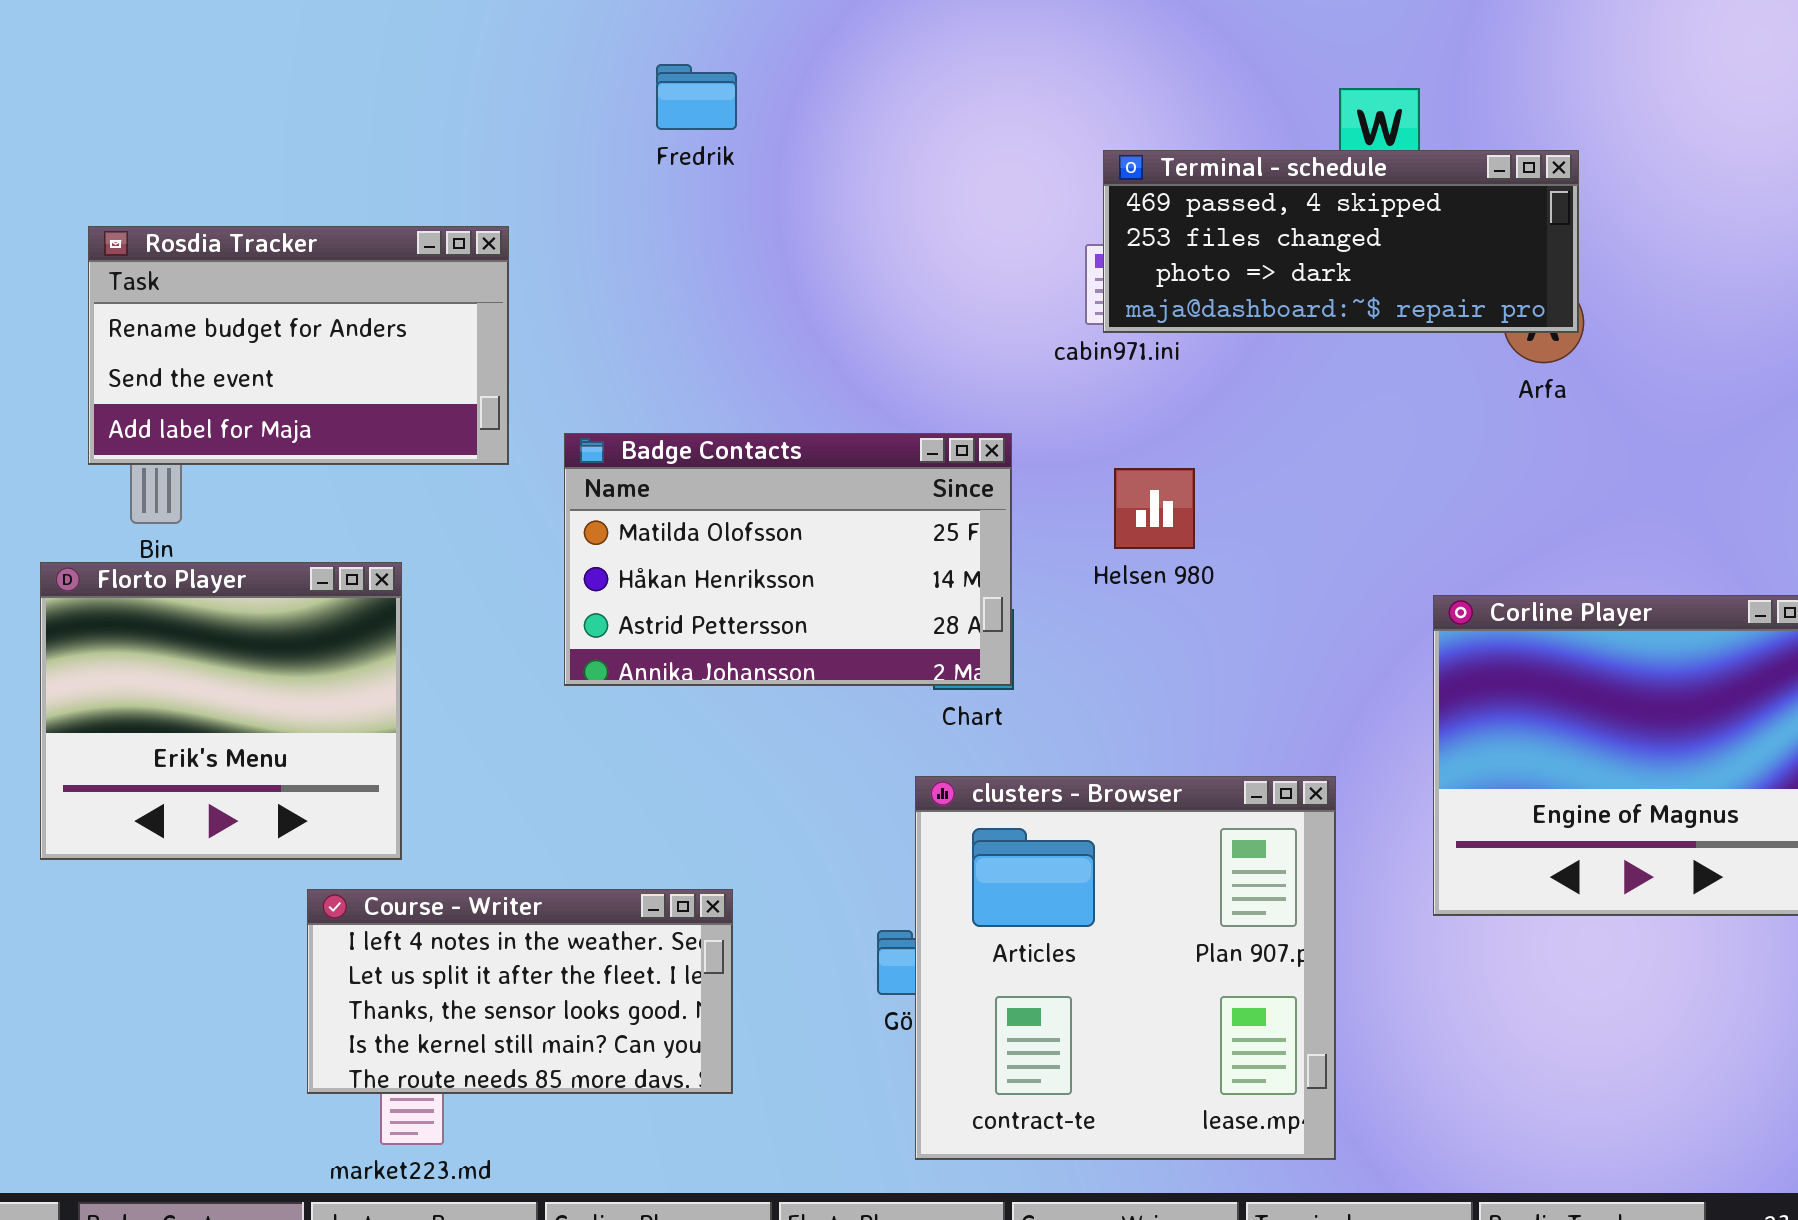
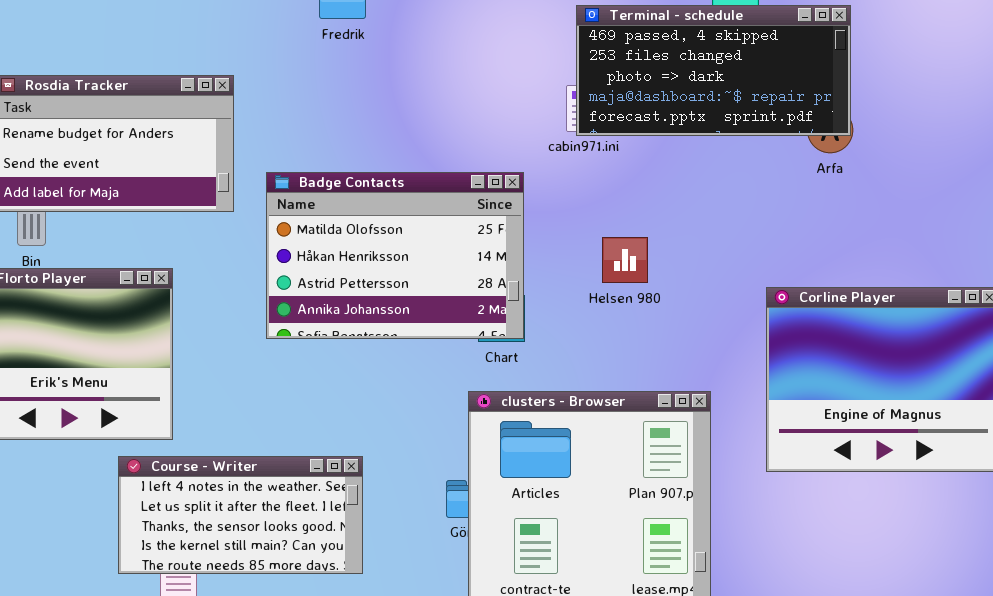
Terminal - schedule: [1103,150,1579,333] -> [576,5,851,136], resized
Badge Contacts: [564,433,1012,686] -> [266,172,524,339], resized
Helsen 980: [1114,468,1195,549] -> [602,237,648,283], moved

